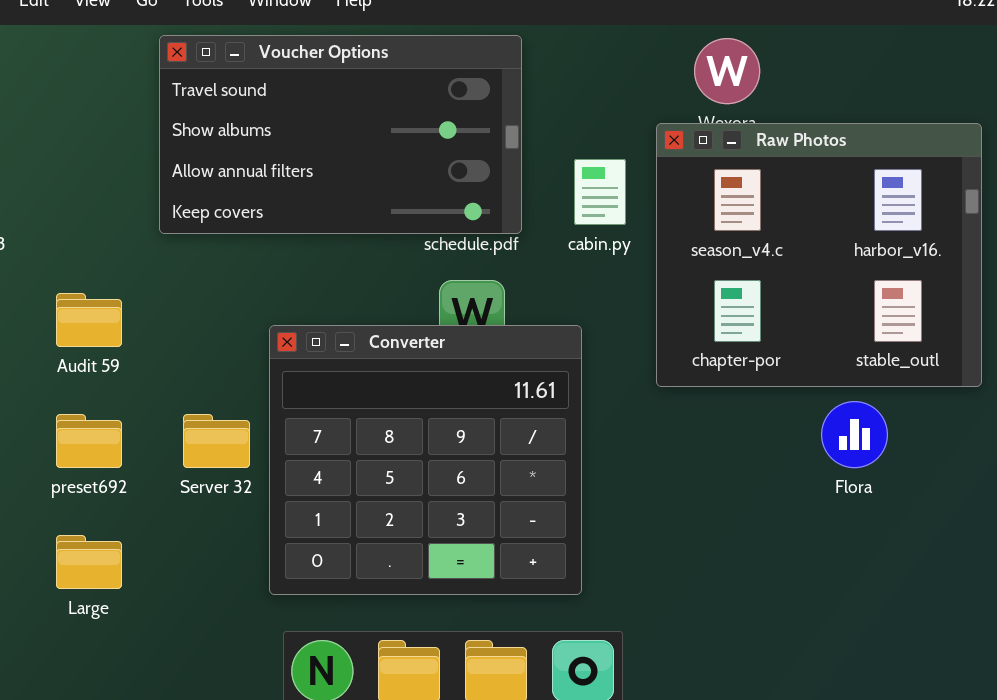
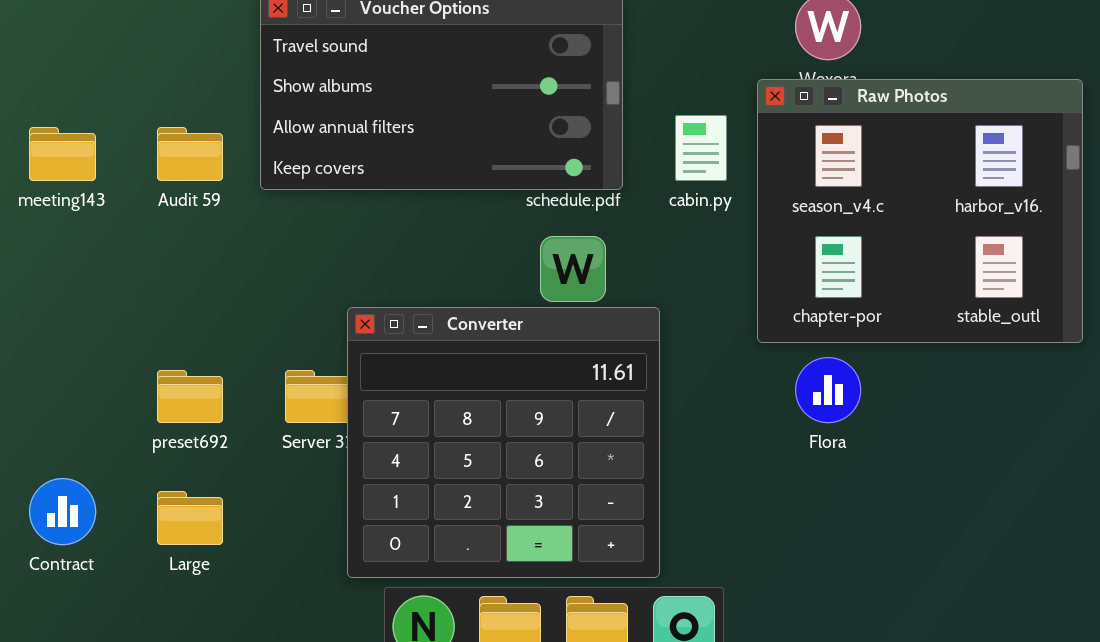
Audit 59: [56,293,122,347] -> [157,127,223,181], moved
Converter: [269,325,582,595] -> [347,307,660,578], moved
Flora: [821,401,888,468] -> [795,357,861,423], moved

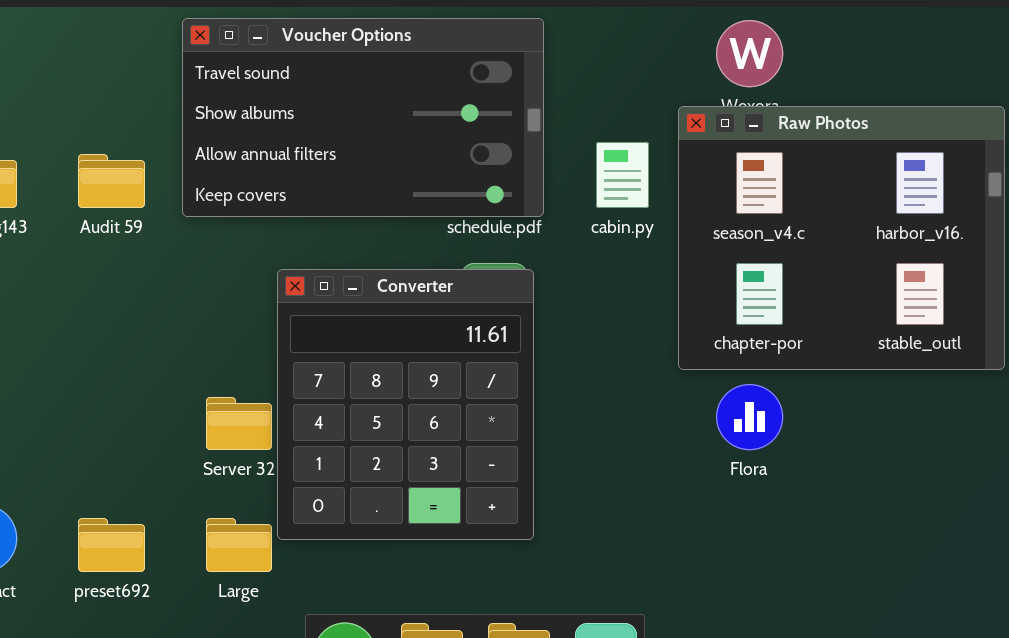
Converter: [347,307,660,578] -> [277,269,534,540], moved, resized
preset692: [157,370,223,423] -> [78,518,145,572], moved
Large: [157,491,223,545] -> [206,518,272,572], moved

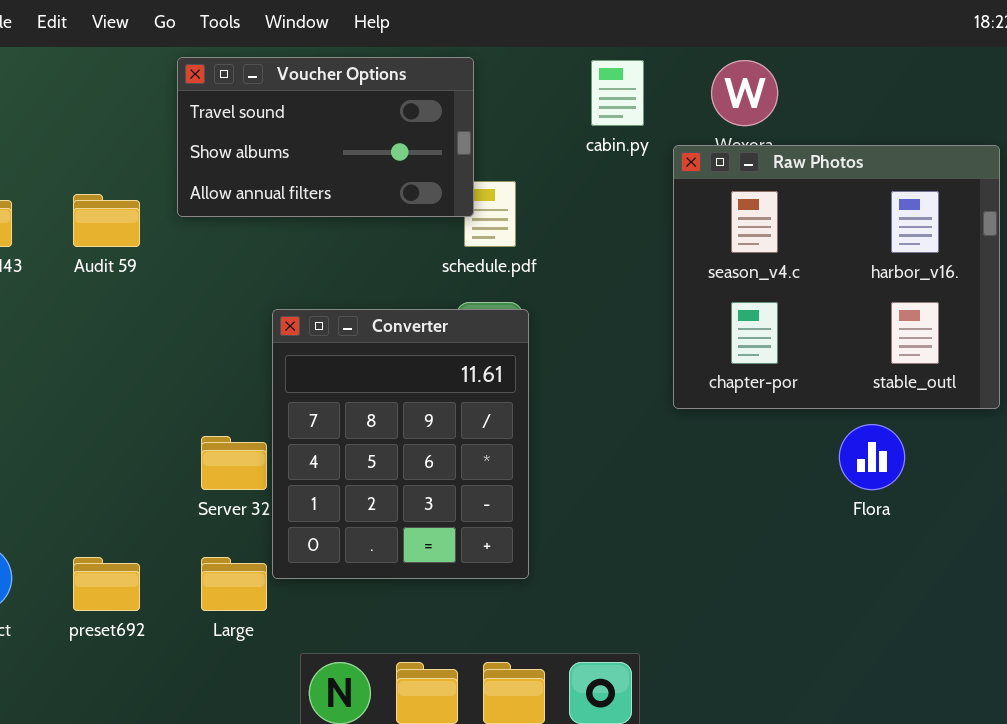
Voucher Options: [182,18,544,217] -> [177,57,474,217], resized
cabin.py: [596,142,649,208] -> [591,60,644,126], moved
Flora: [716,384,783,450] -> [839,424,905,490], moved

